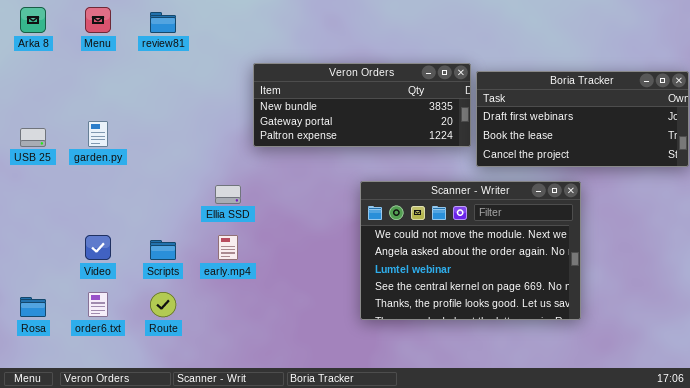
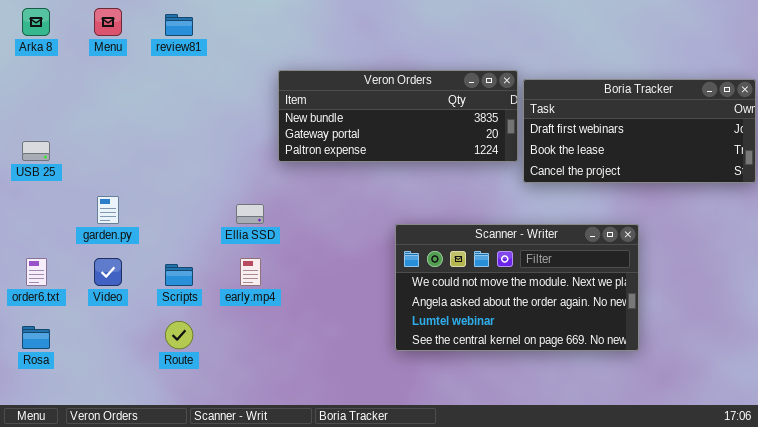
garden.py: [88,121,108,147] -> [97,196,119,224], moved
Scanner - Writer: [360,181,581,320] -> [395,224,639,351], resized
order6.txt: [88,292,108,317] -> [26,258,47,286], moved

